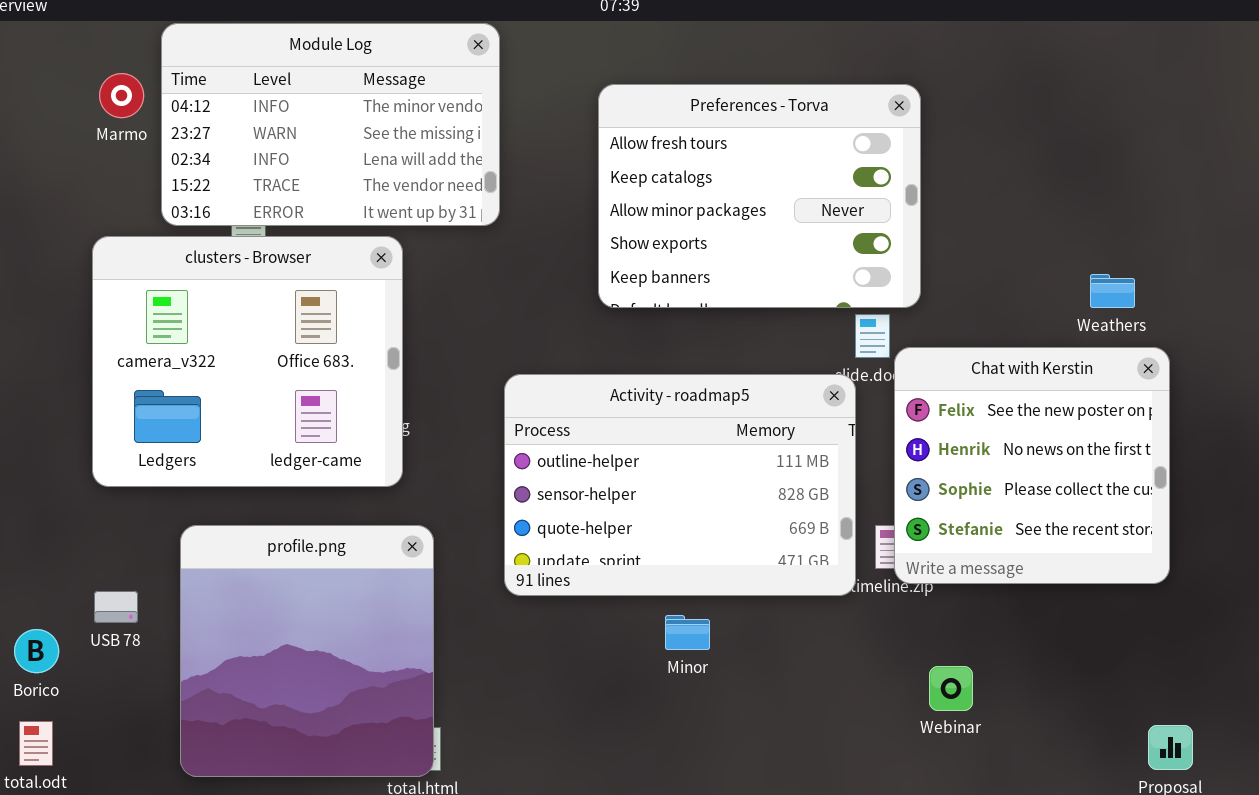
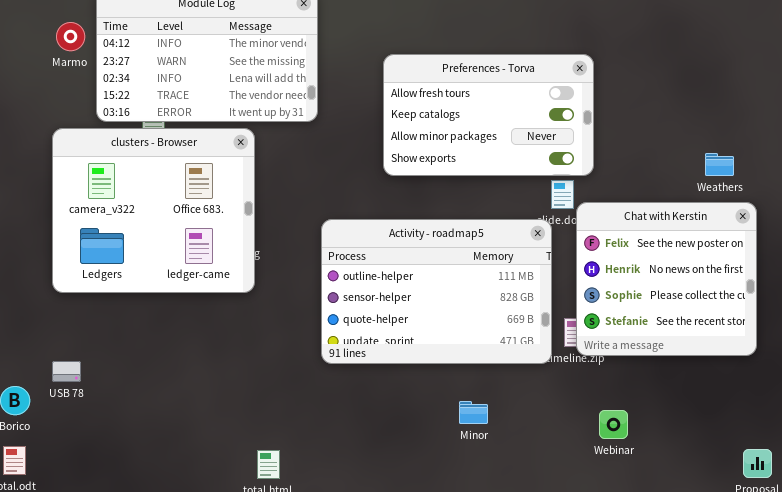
Preferences - Torva: [598,84,921,308] -> [383,54,594,176], resized
profile.png: [180,525,434,777] -> none, closed
Minor: [665,615,710,650] -> [459,401,488,424], moved

